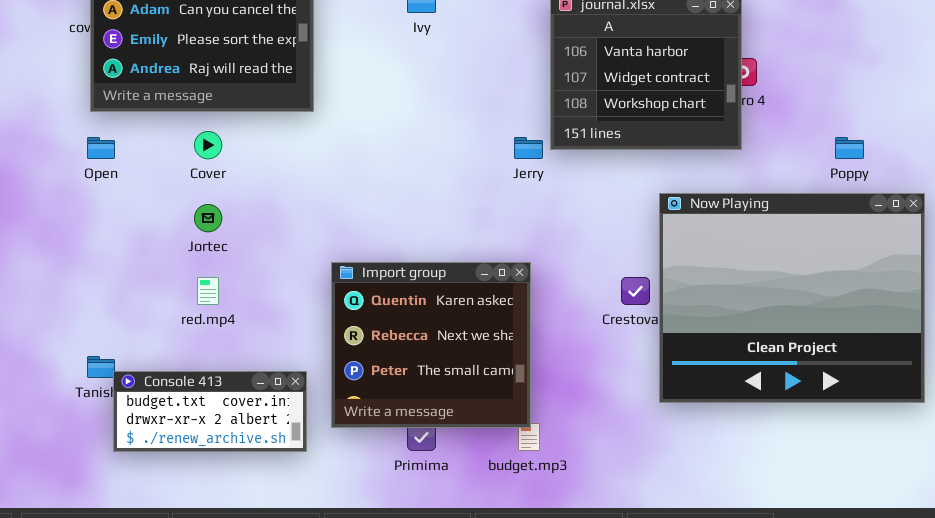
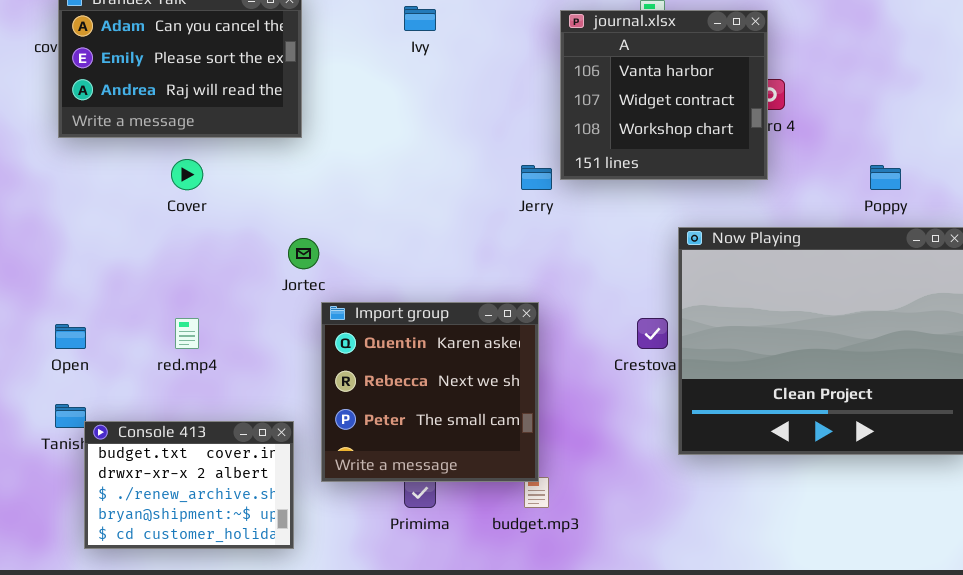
Open: [87,137,115,159] -> [55,324,86,349], moved
Jortec: [194,204,222,232] -> [288,238,319,269], moved
Console 413: [113,371,307,452] -> [84,421,294,549], resized

